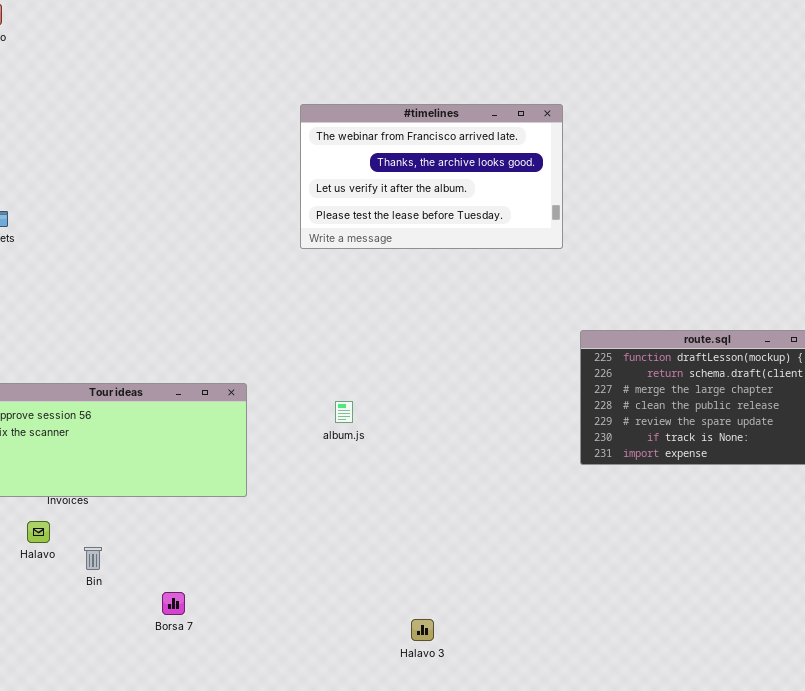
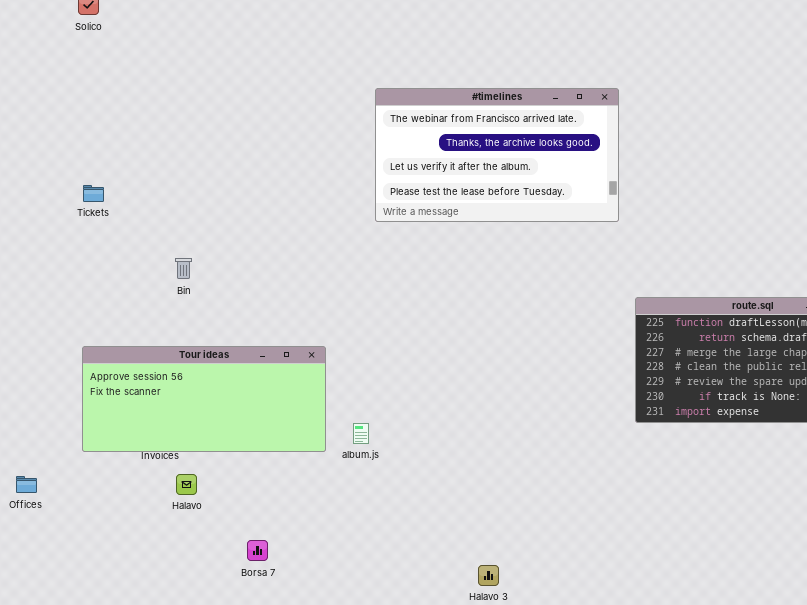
album.js: [335,401,353,423] -> [353,423,369,444], moved
Halavo: [27,521,50,543] -> [176,474,197,495], moved
Bin: [84,547,102,570] -> [175,258,192,279], moved

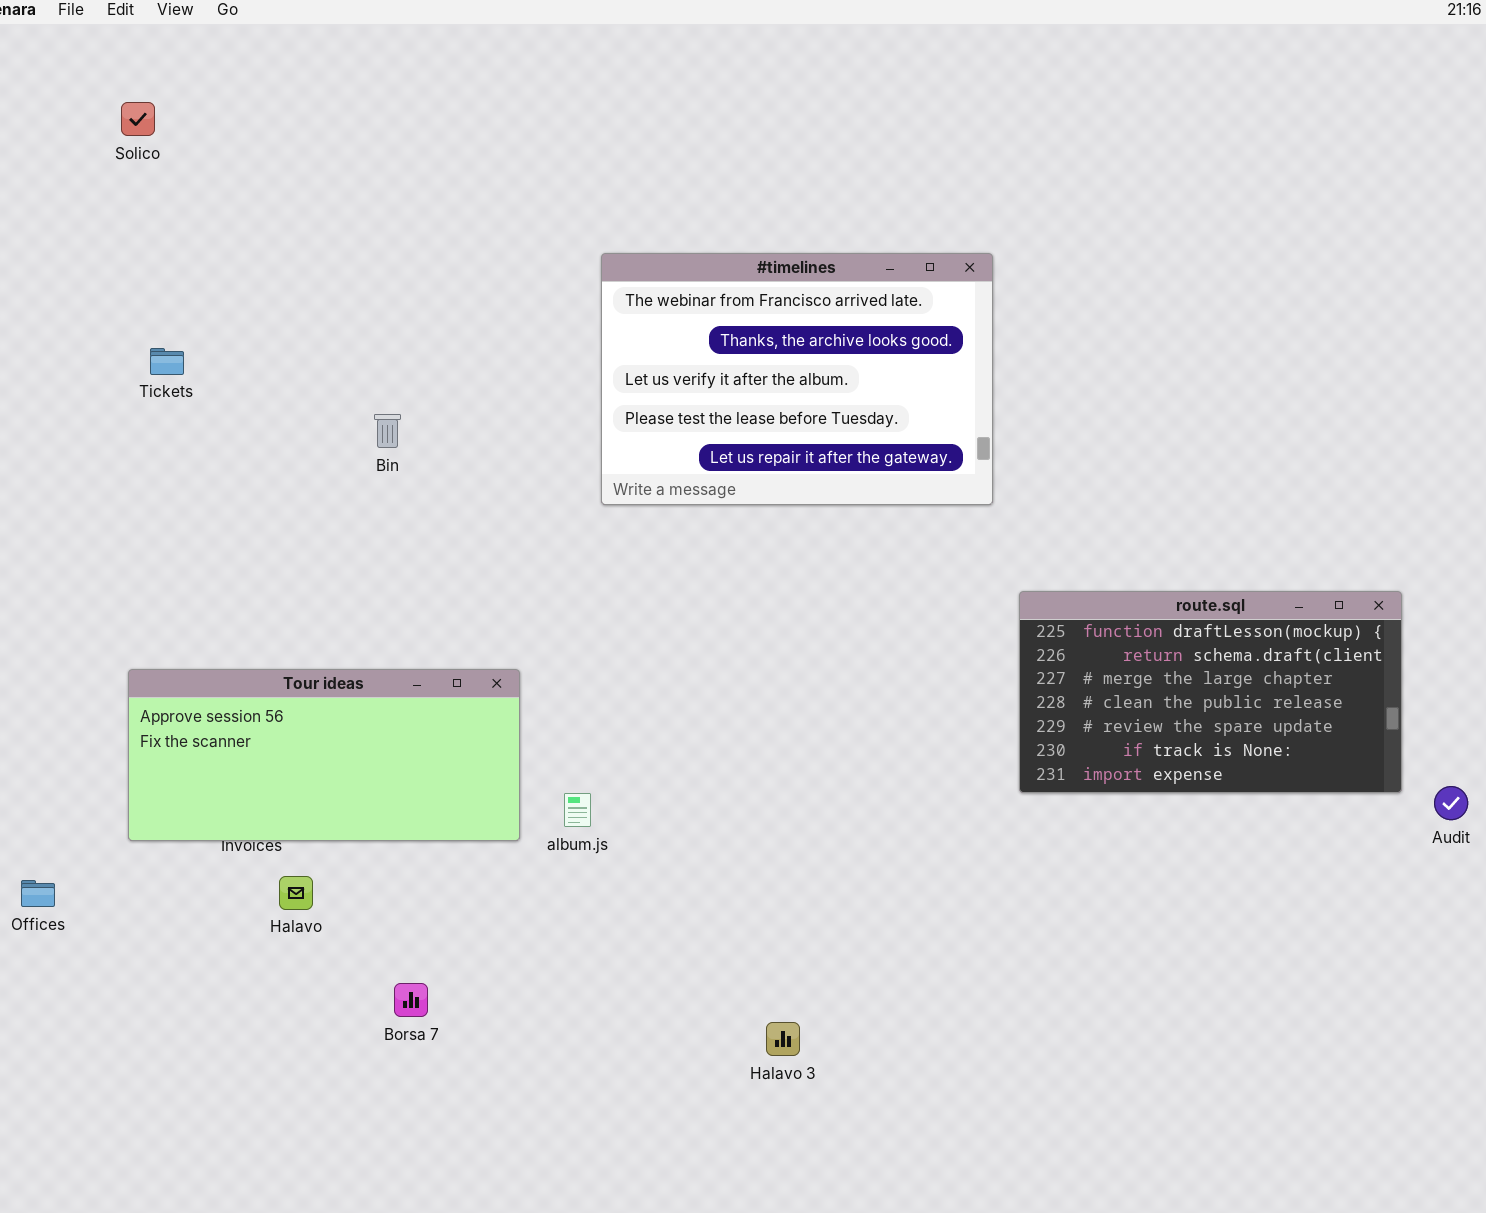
#timelines: [375,88,619,222] -> [601,253,993,505], resized
Tickets: [83,185,104,202] -> [150,348,184,375], moved
Bin: [175,258,192,279] -> [374,414,401,448], moved

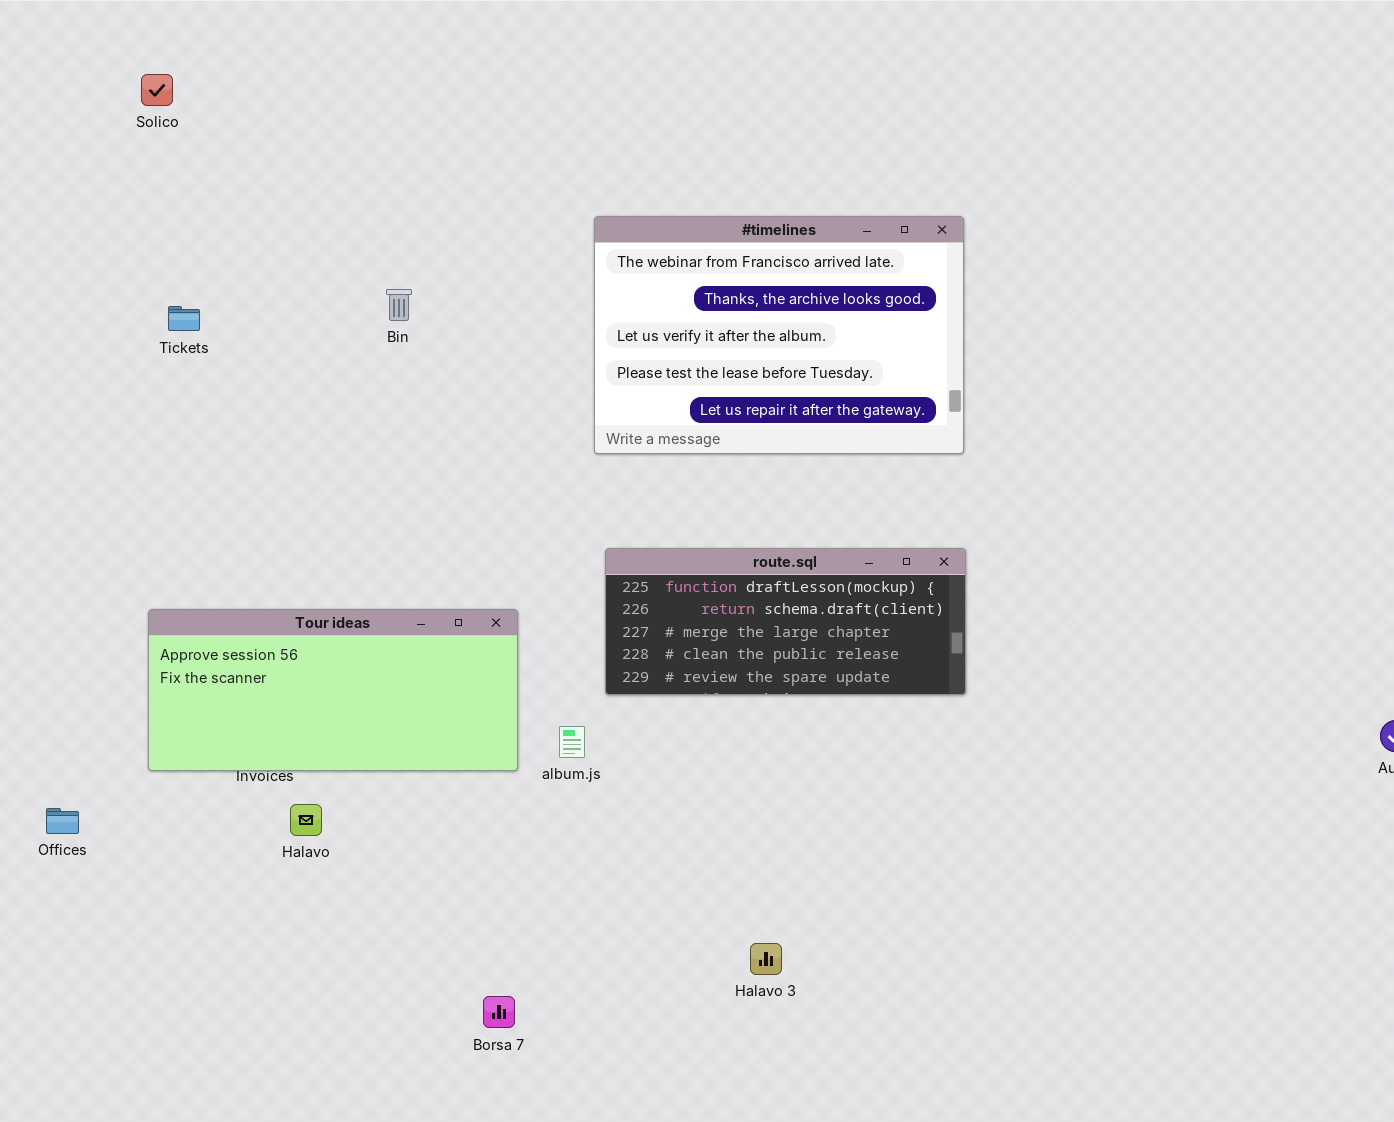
Bin: [374,414,401,448] -> [386,289,412,321], moved
route.sql: [1019,591,1402,793] -> [605,548,966,695], moved, resized
Borsa 7: [394,983,428,1017] -> [483,996,515,1028], moved

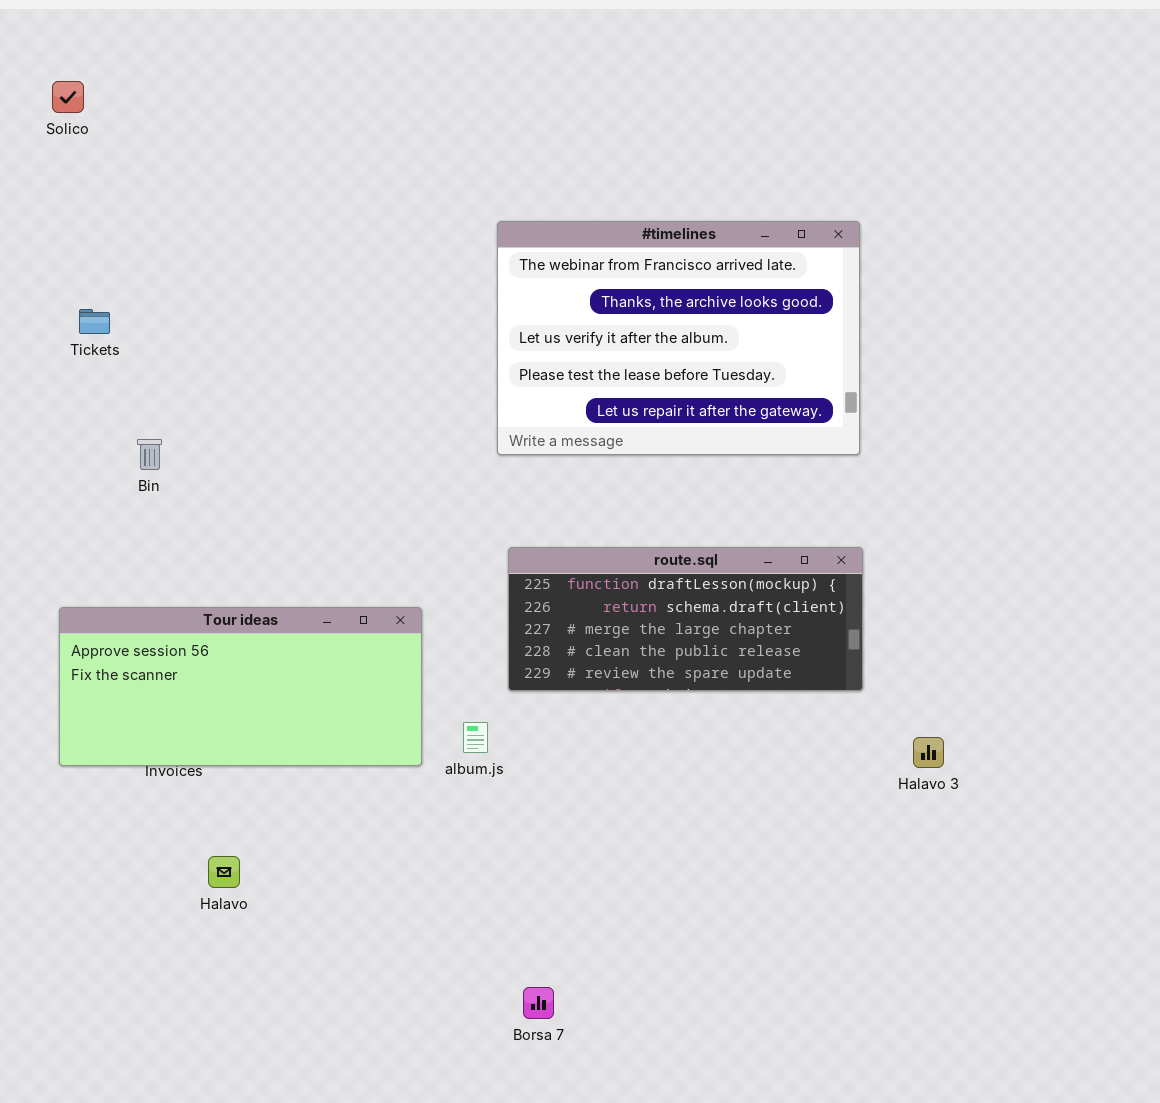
Bin: [386,289,412,321] -> [137,439,162,470], moved
Halavo: [290,804,322,836] -> [208,856,240,888], moved
Halavo 3: [750,943,782,975] -> [913,737,944,768], moved
Borsa 7: [483,996,515,1028] -> [523,987,554,1019], moved

